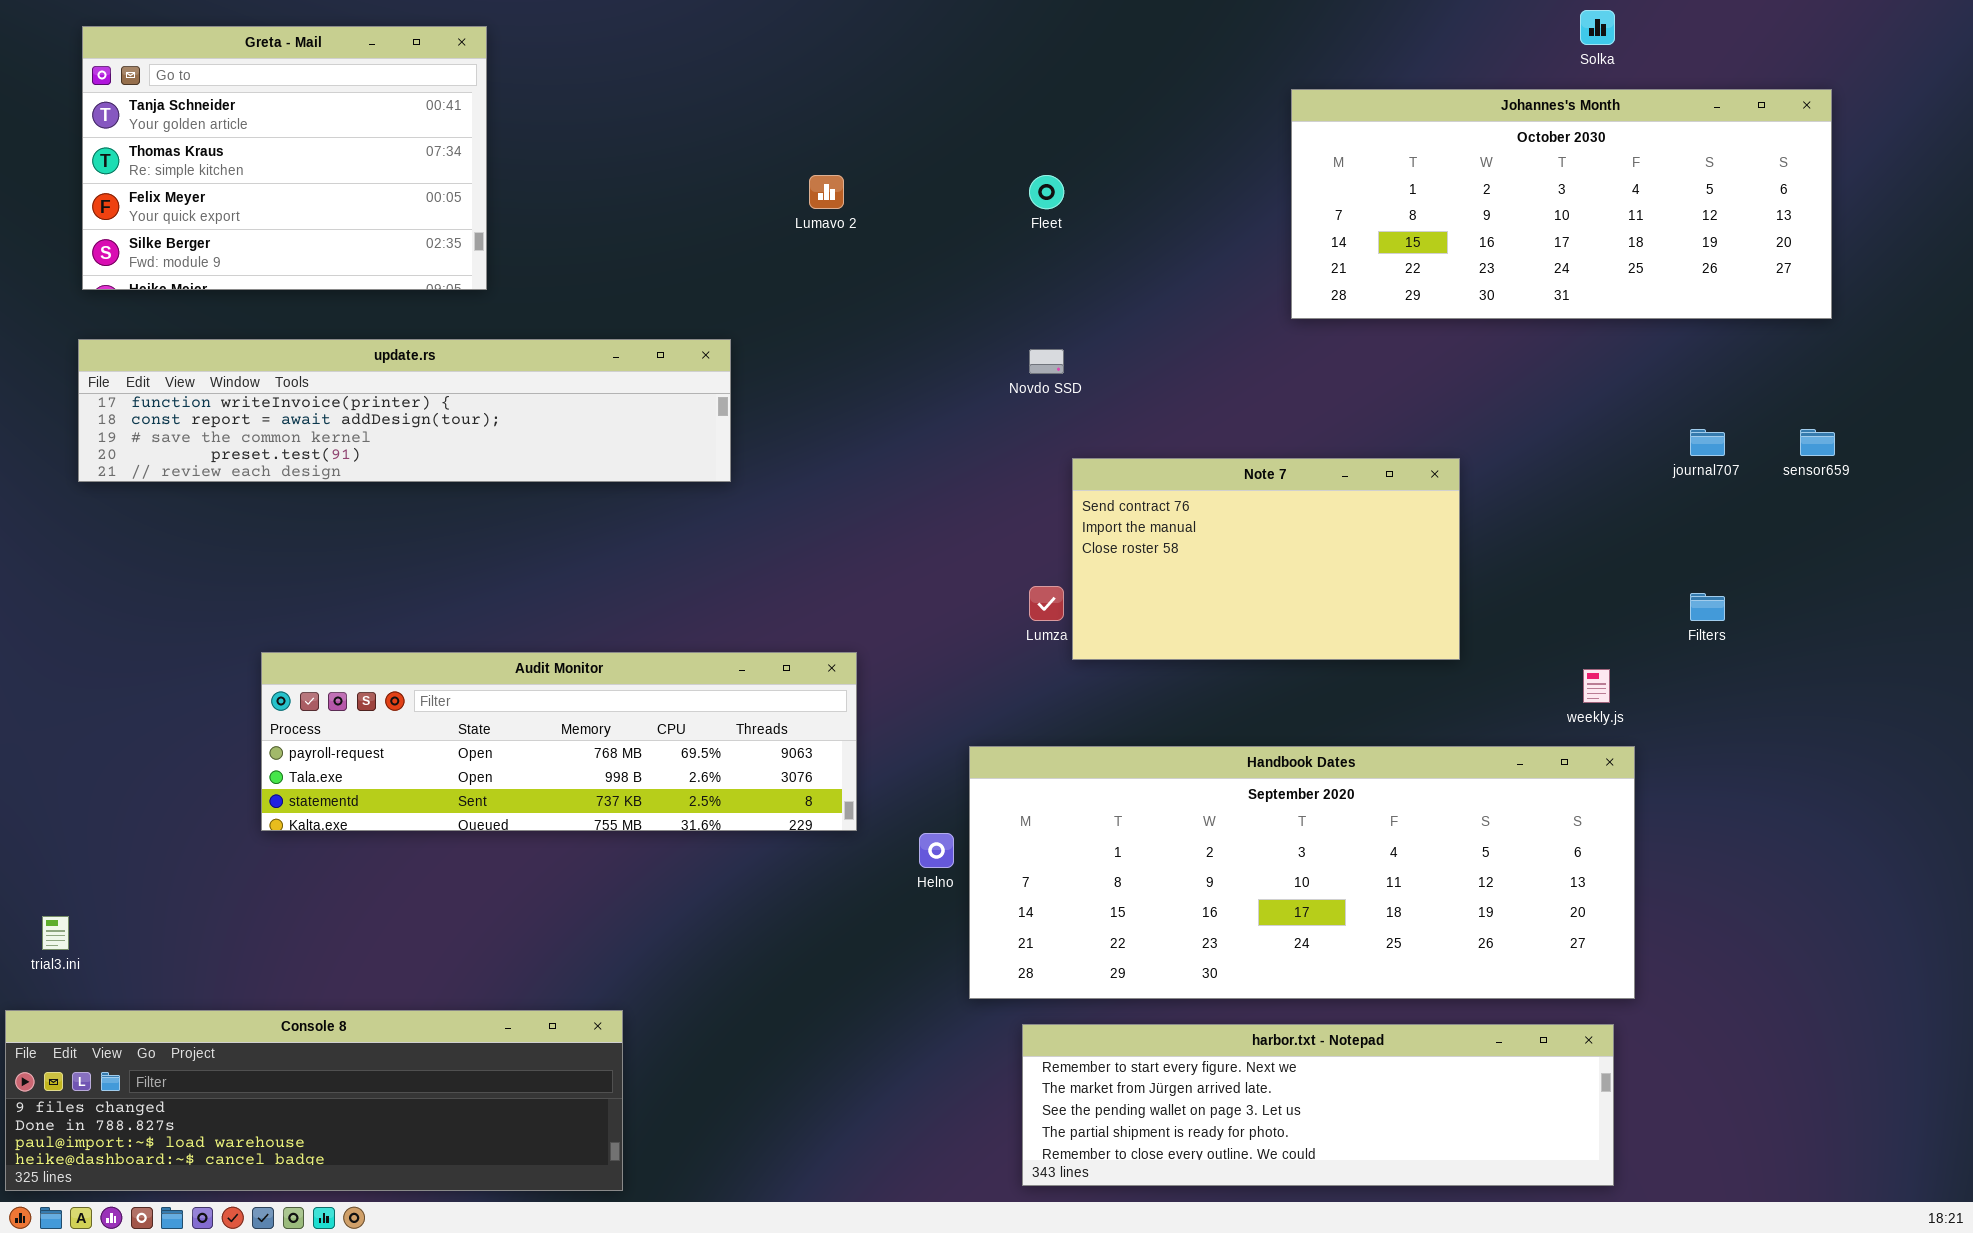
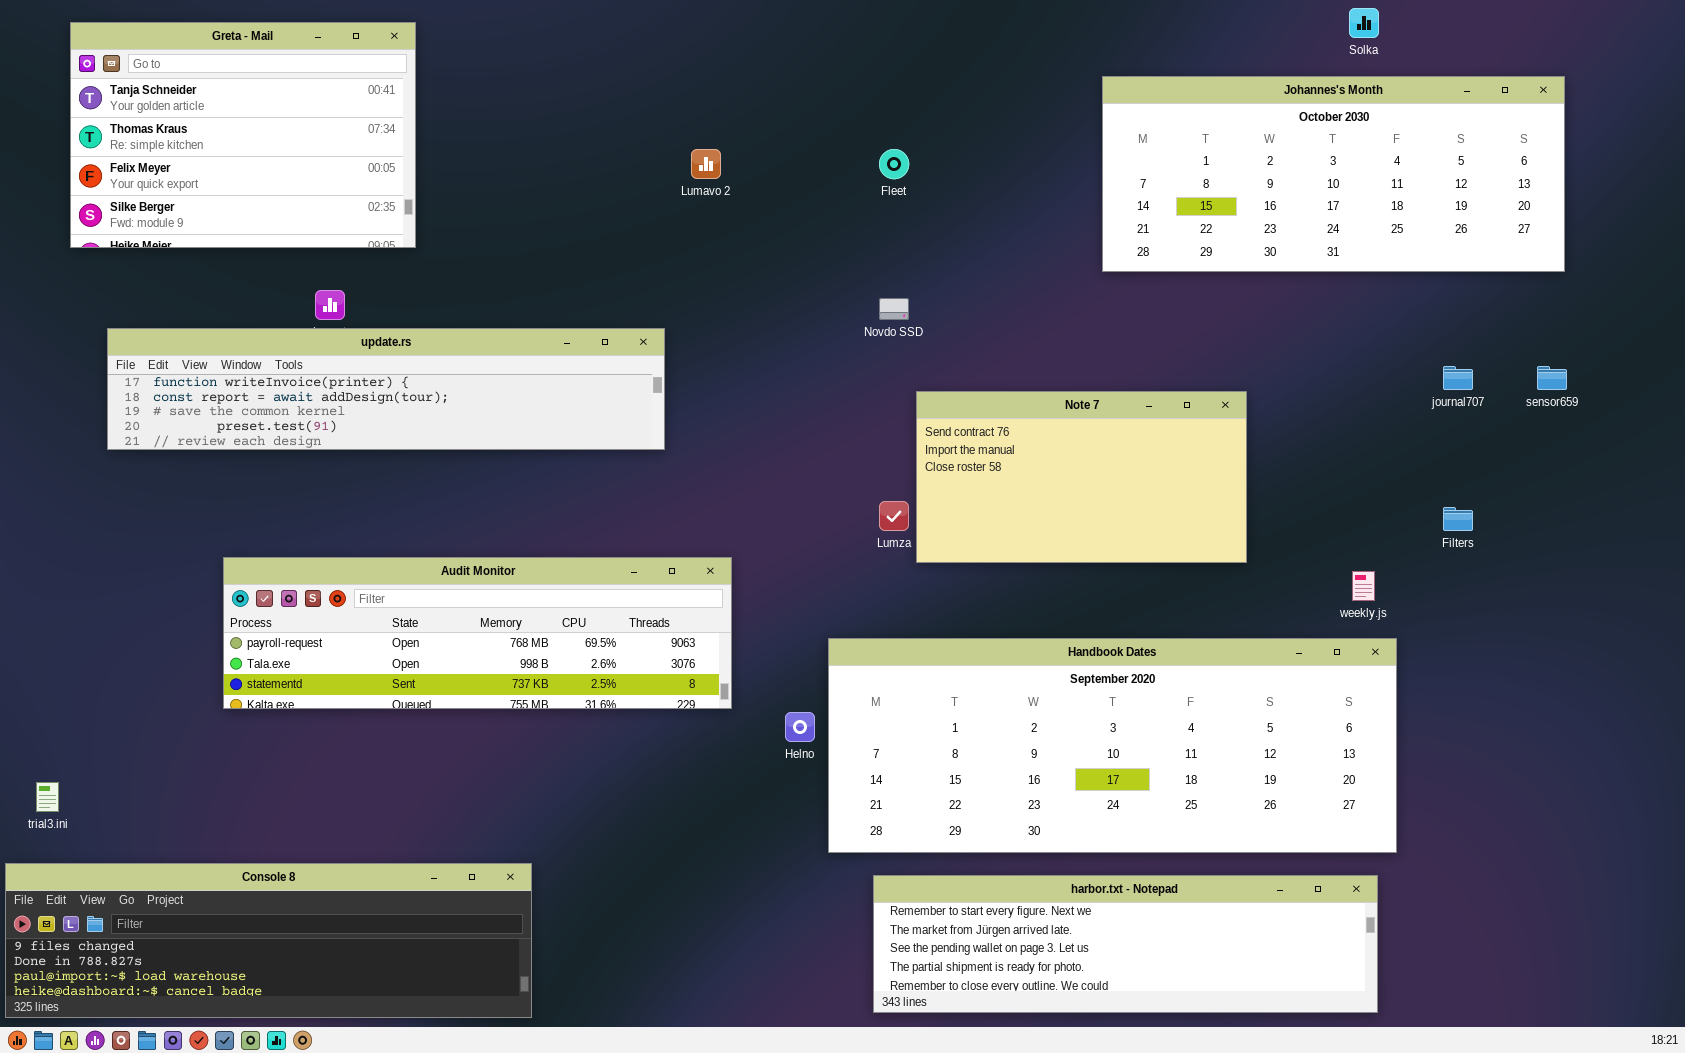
update.rs: [78,339,731,482] -> [107,328,665,450], moved

